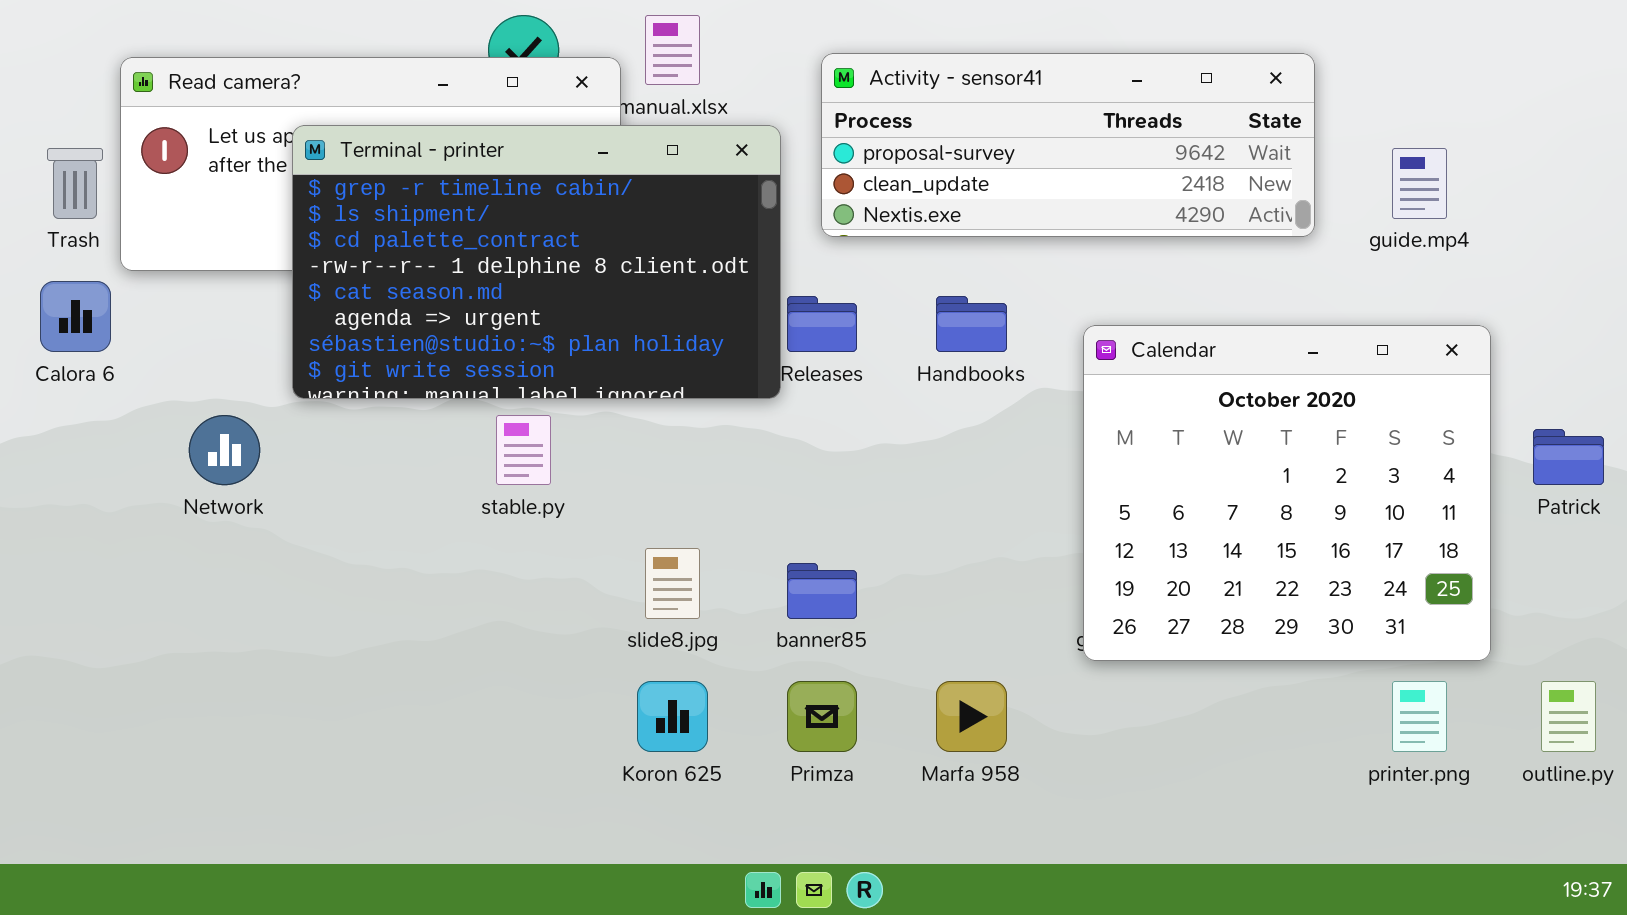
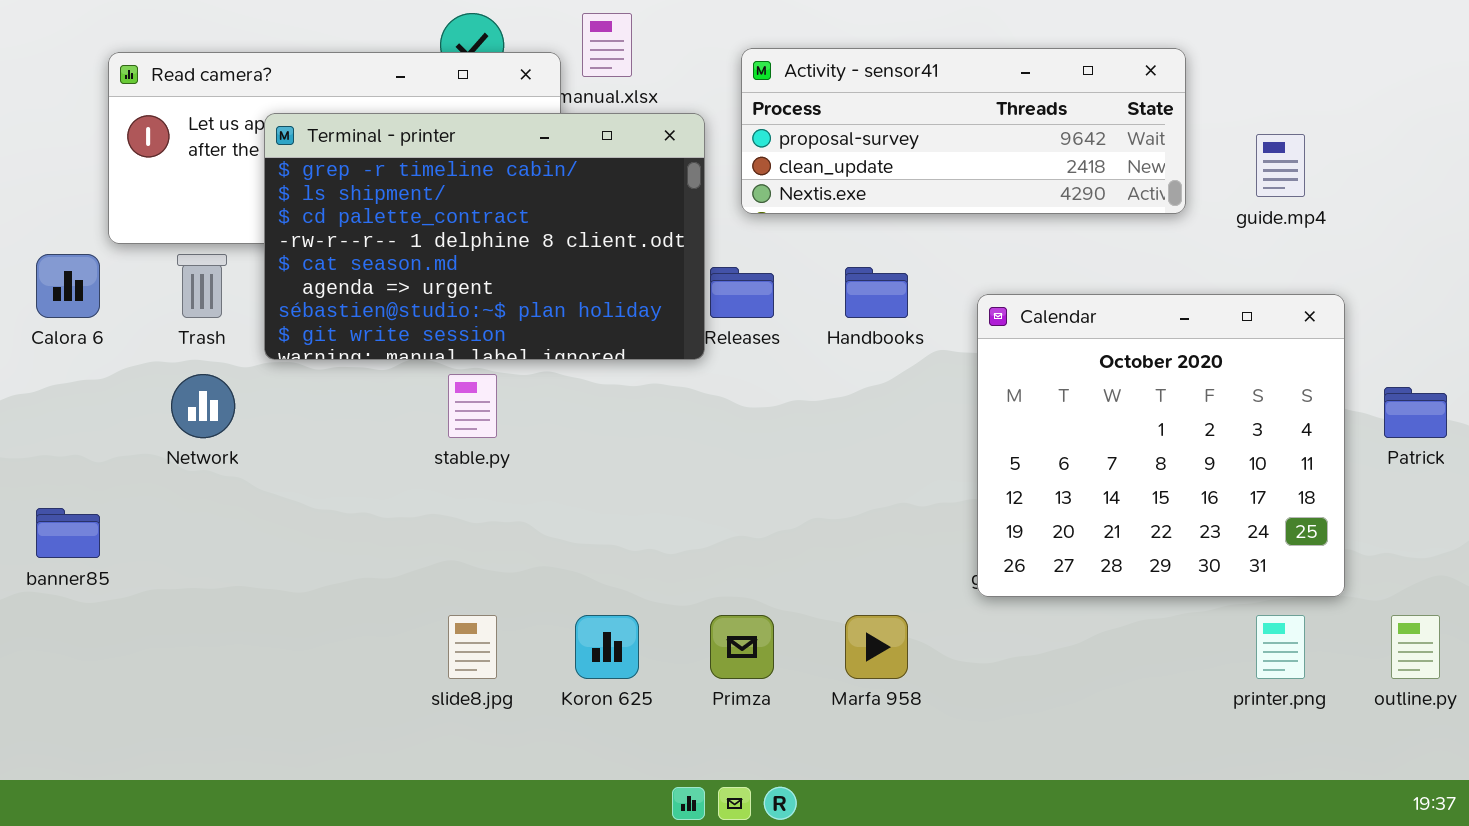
Trash: [47,148,103,219] -> [177,254,227,318], moved
slide8.jpg: [645,548,700,619] -> [448,615,497,679], moved
banner85: [787,563,857,619] -> [36,508,100,558], moved

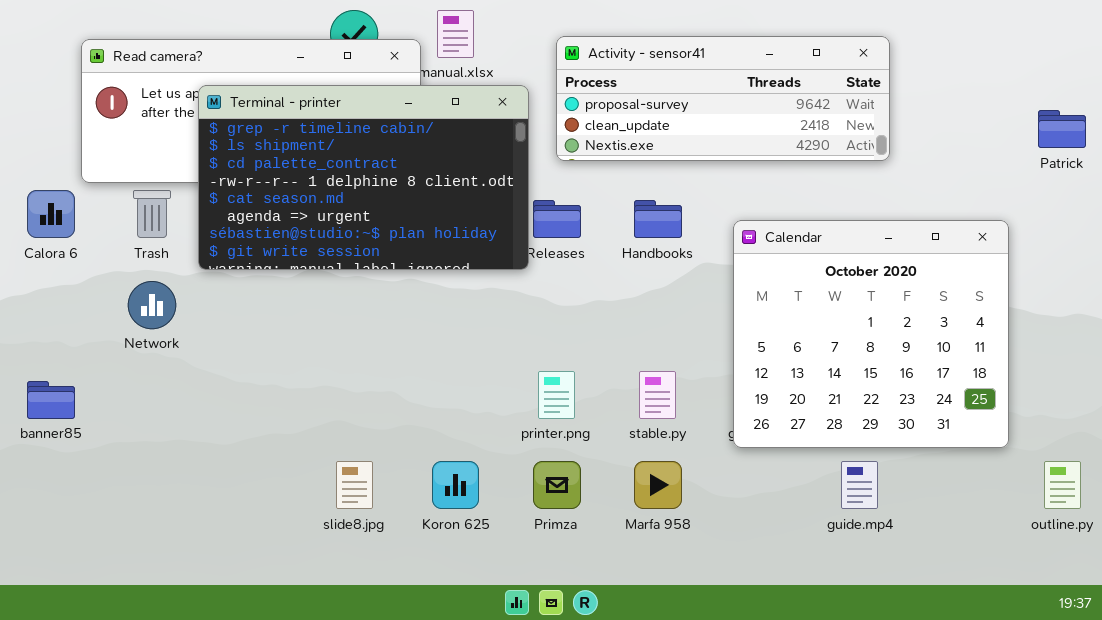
guide.mp4: [1256,134,1305,197] -> [841,461,878,509], moved
stable.py: [448,374,497,438] -> [639,371,676,419], moved
Patrick: [1384,387,1447,438] -> [1038,110,1086,148], moved
printer.png: [1256,615,1305,679] -> [538,371,575,419], moved

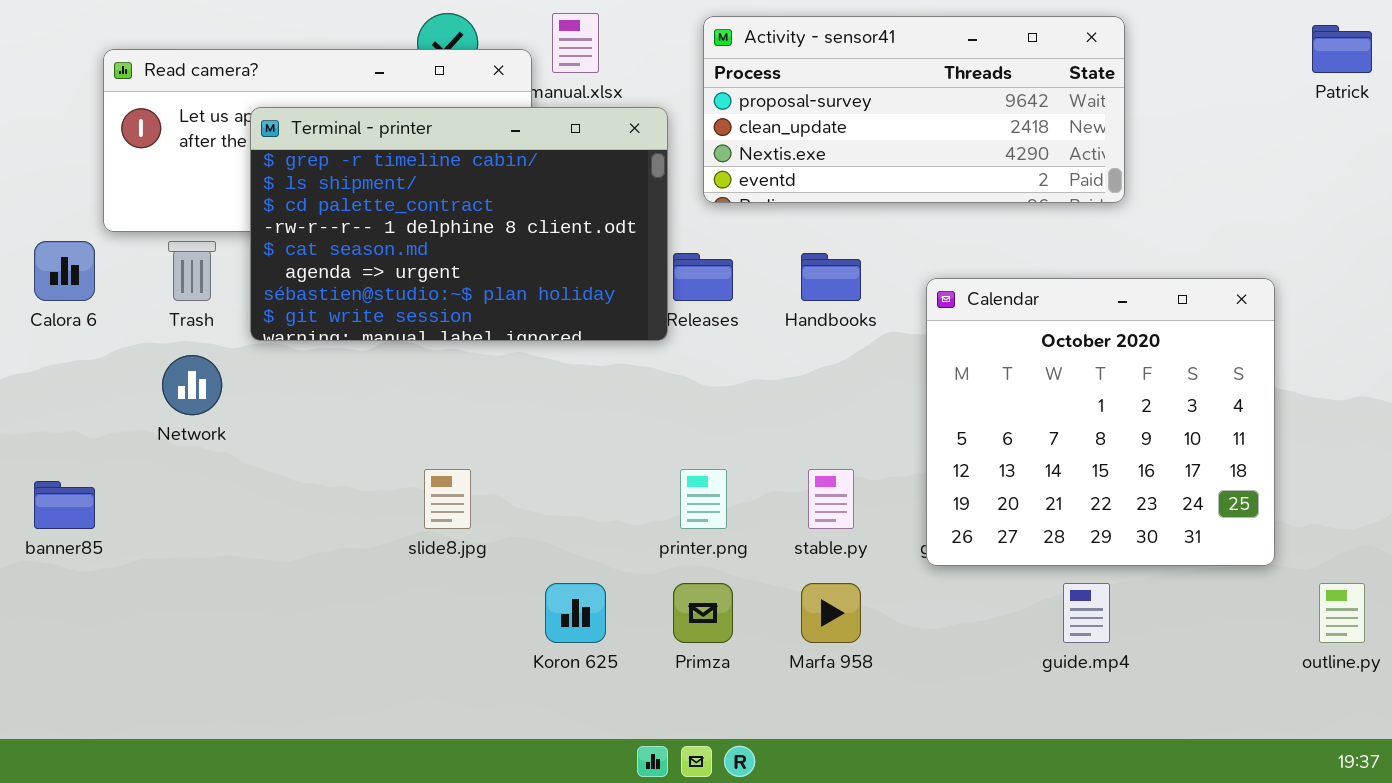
Activity - sensor41: [556,36,890,161] -> [703,16,1125,203], resized
Patrick: [1038,110,1086,148] -> [1312,25,1372,73], moved
slide8.jpg: [336,461,373,509] -> [424,469,471,529], moved

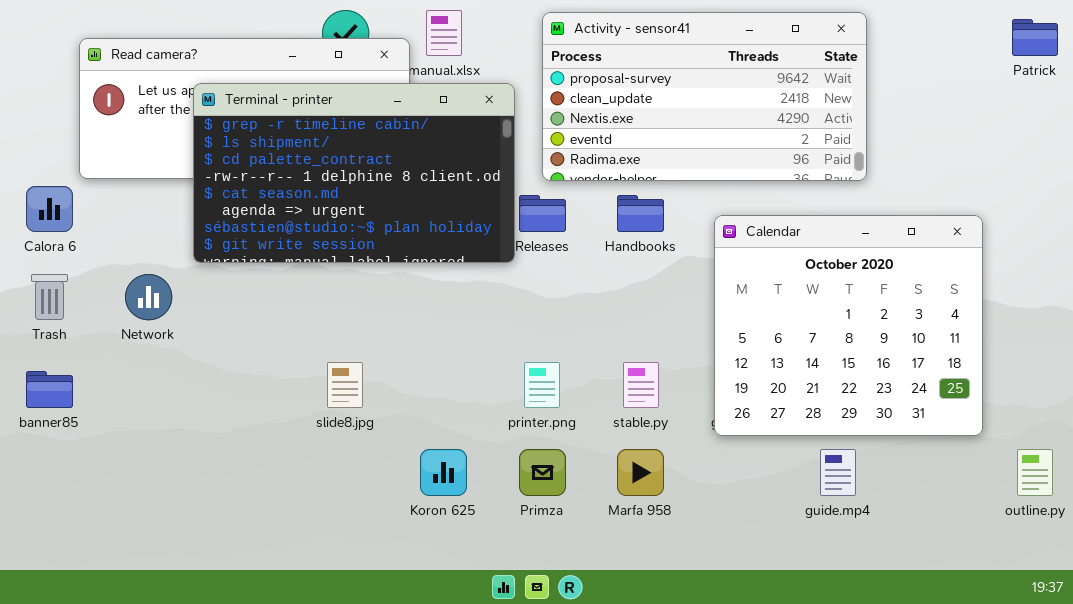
Activity - sensor41: [703,16,1125,203] -> [542,12,867,181], resized
Trash: [168,241,216,301] -> [31,274,68,320], moved

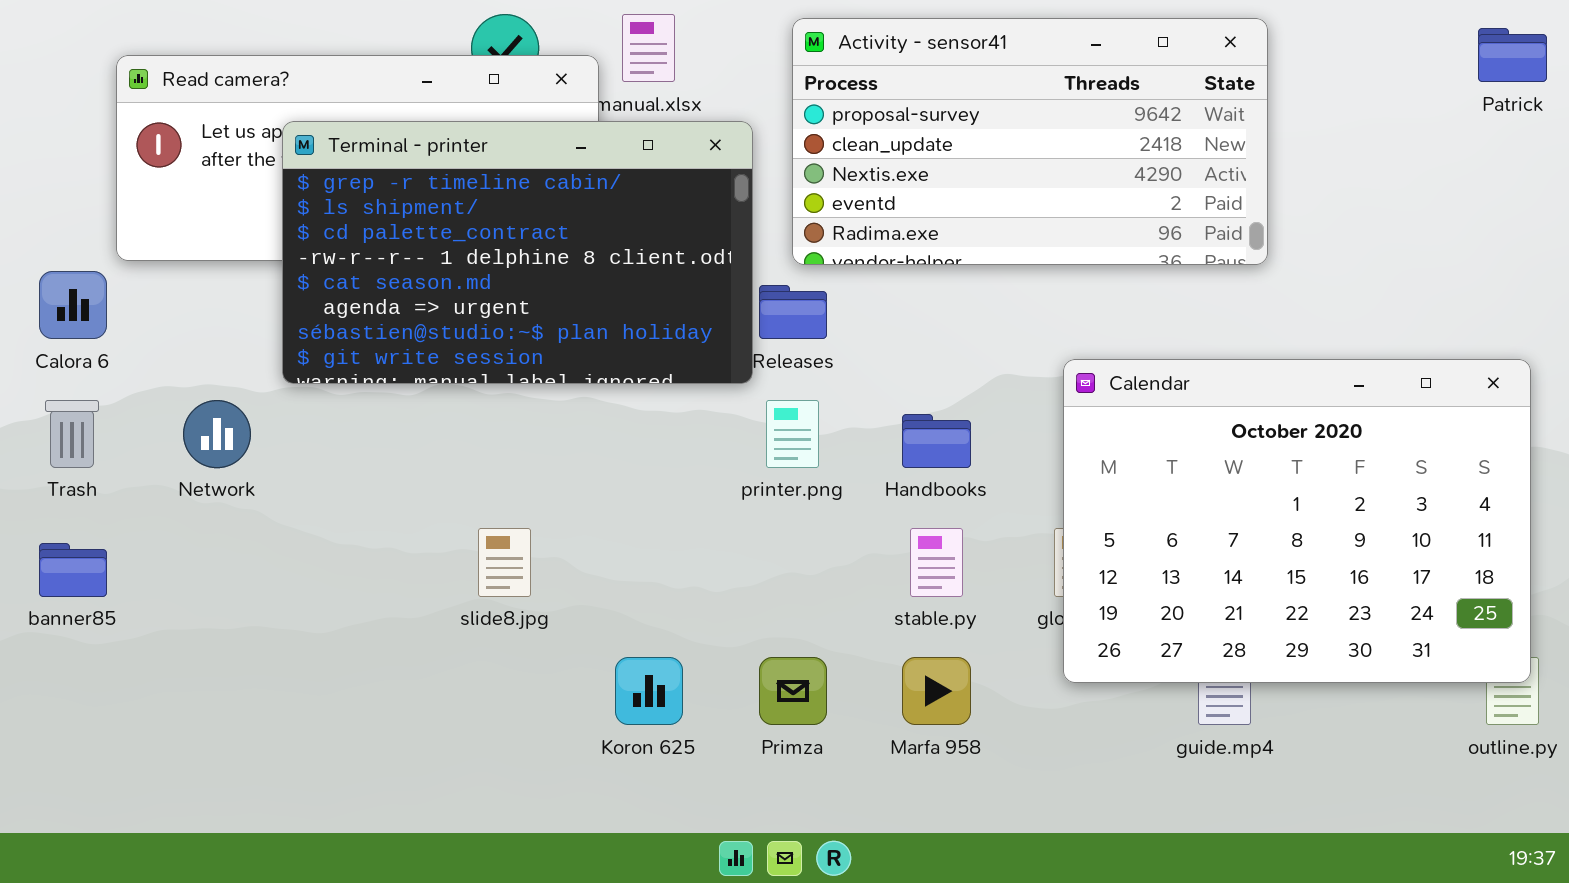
Handbooks: [617,195,664,232] -> [902,414,971,468], moved
Calendar: [714,215,983,436] -> [1063,359,1531,683], moved, resized
printer.png: [524,362,560,408] -> [766,400,819,468], moved

